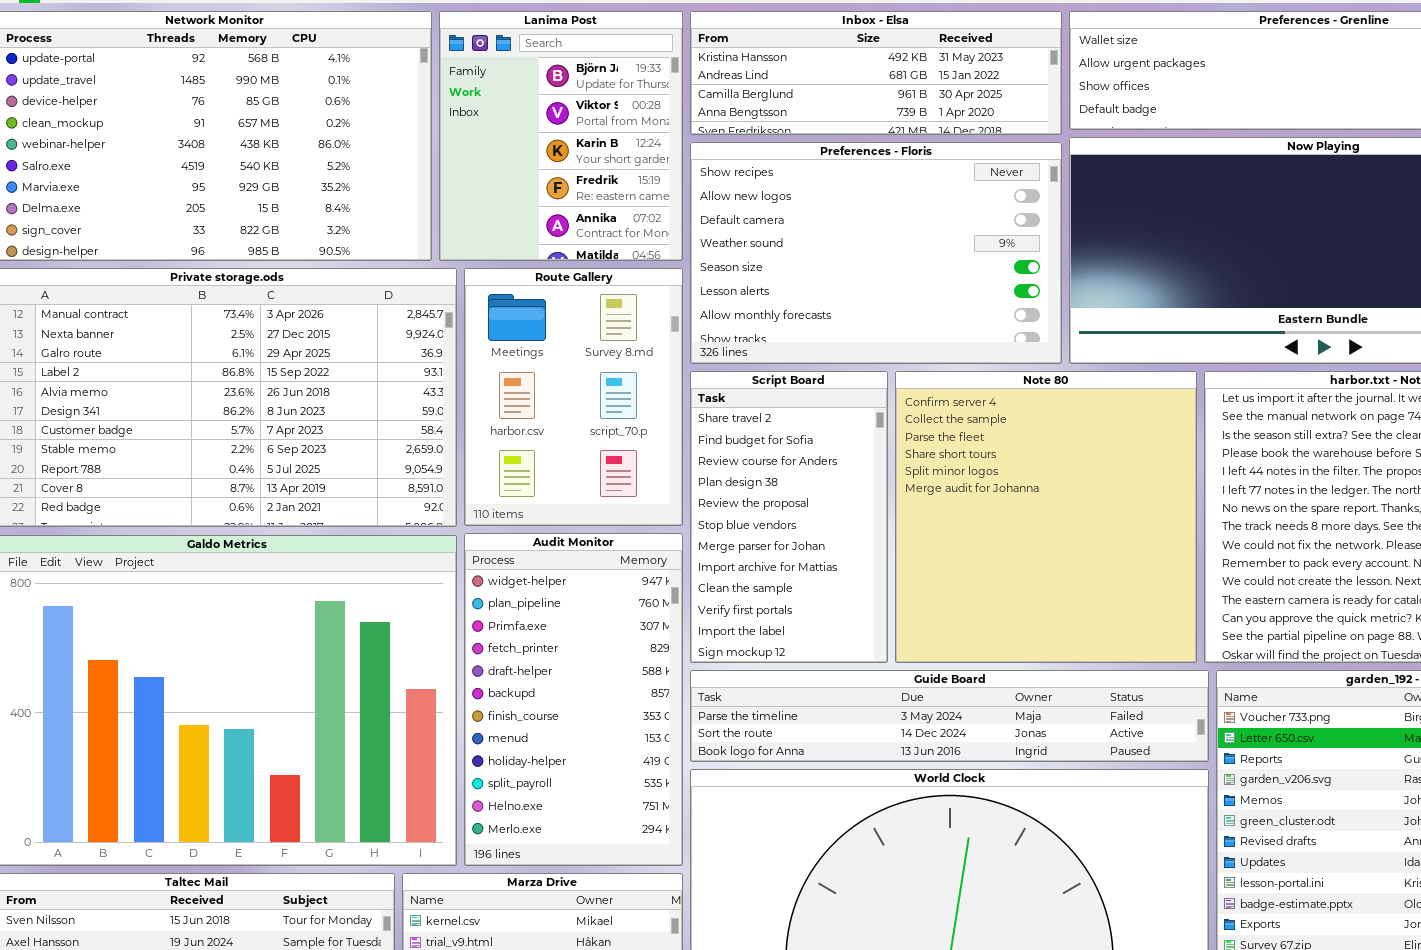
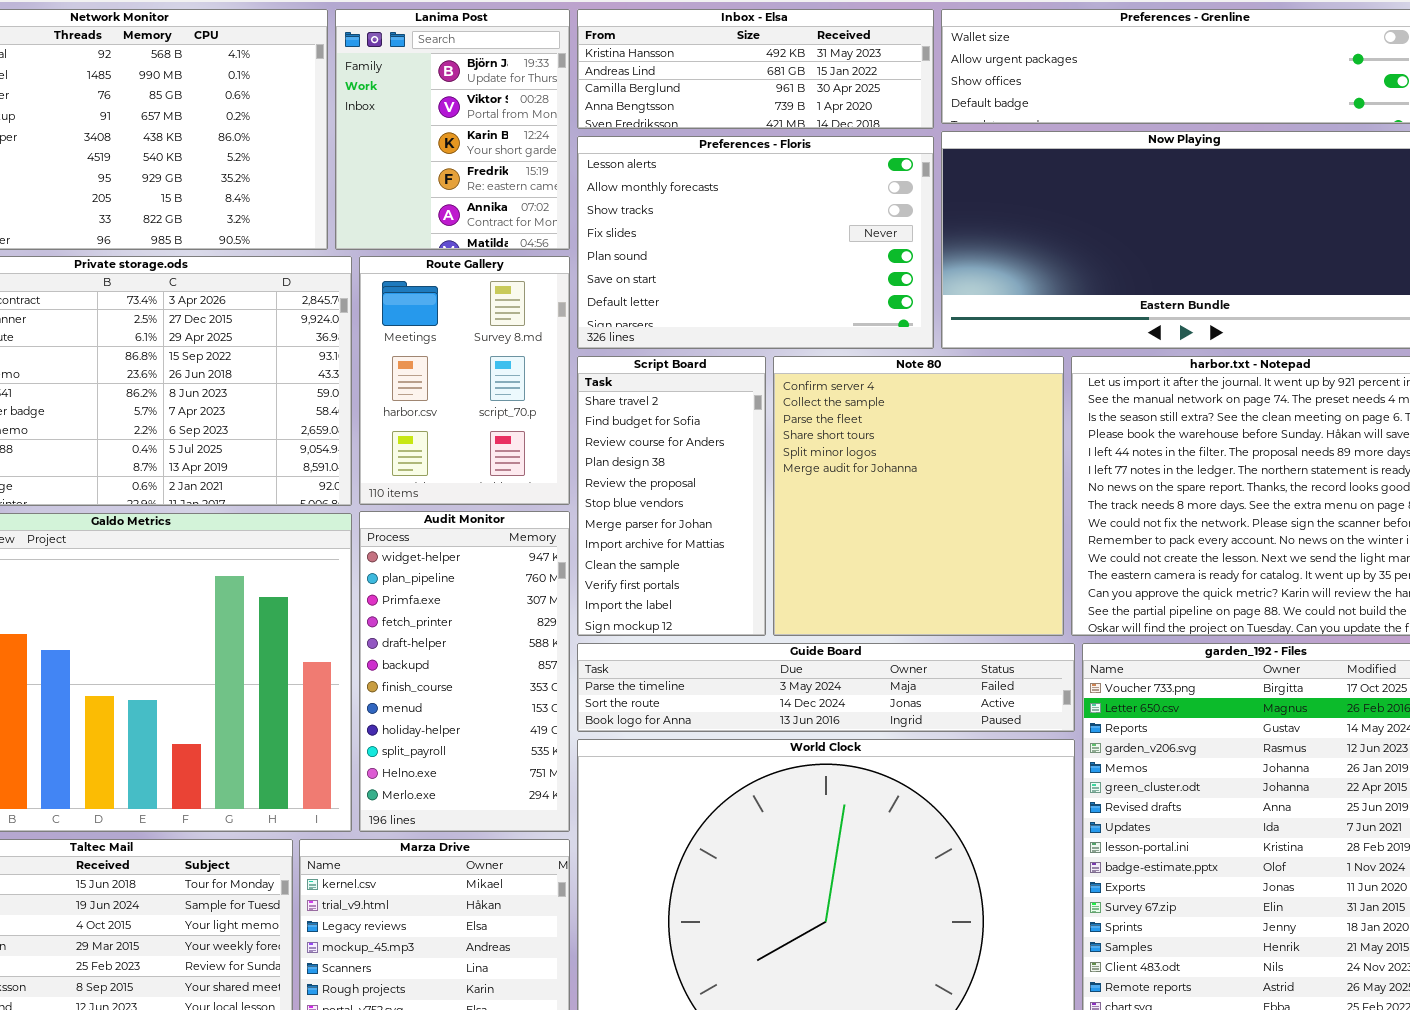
Preferences - Floris: [690,142,1062,364] -> [577,136,934,349], scrolled down 5 rows

